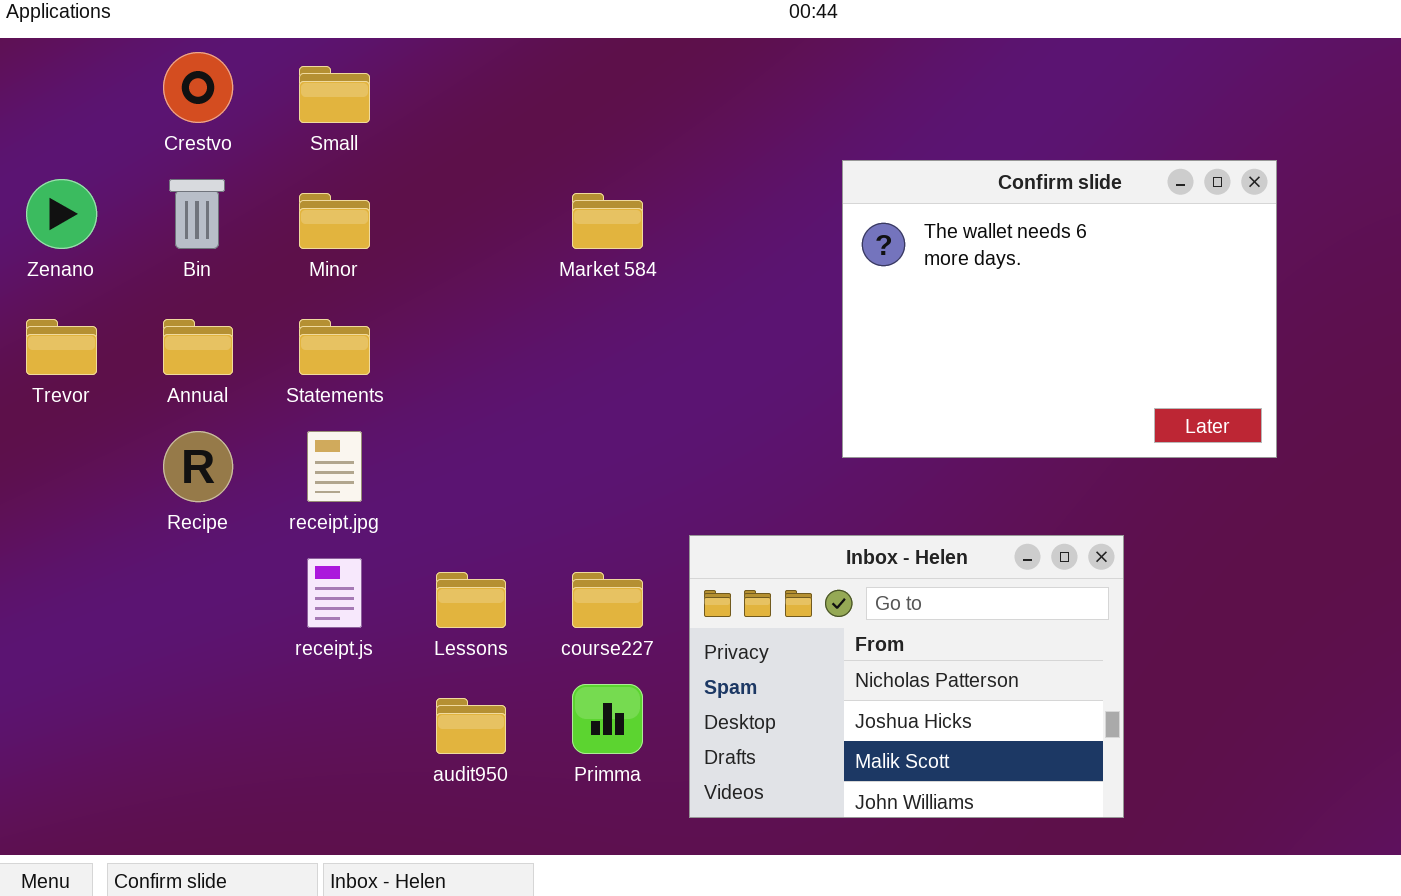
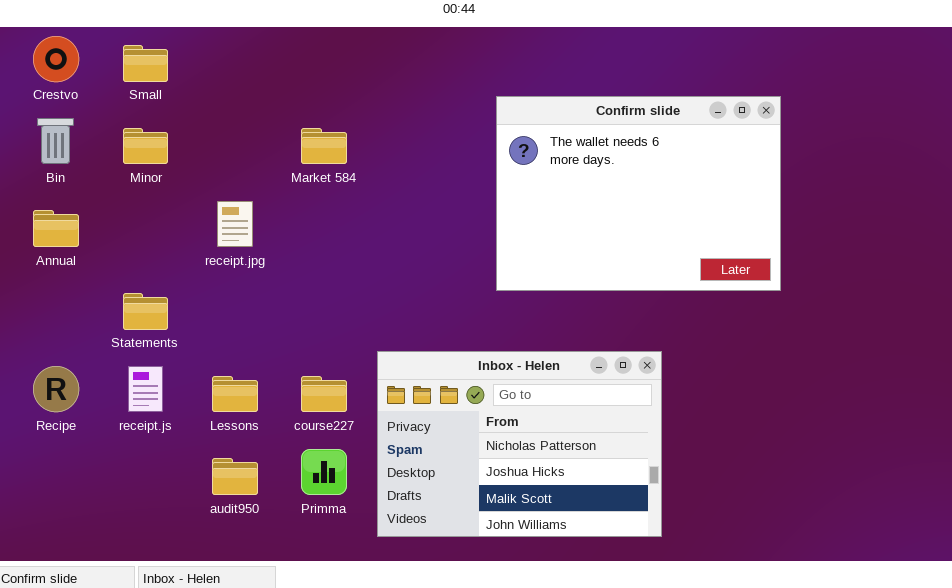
Confirm slide: [842,160,1277,458] -> [496,96,781,291], moved
Statements: [299,319,370,375] -> [123,293,168,330], moved
Recipe: [163,431,233,502] -> [33,366,79,412], moved
receipt.jpg: [307,431,362,502] -> [217,201,253,247], moved

